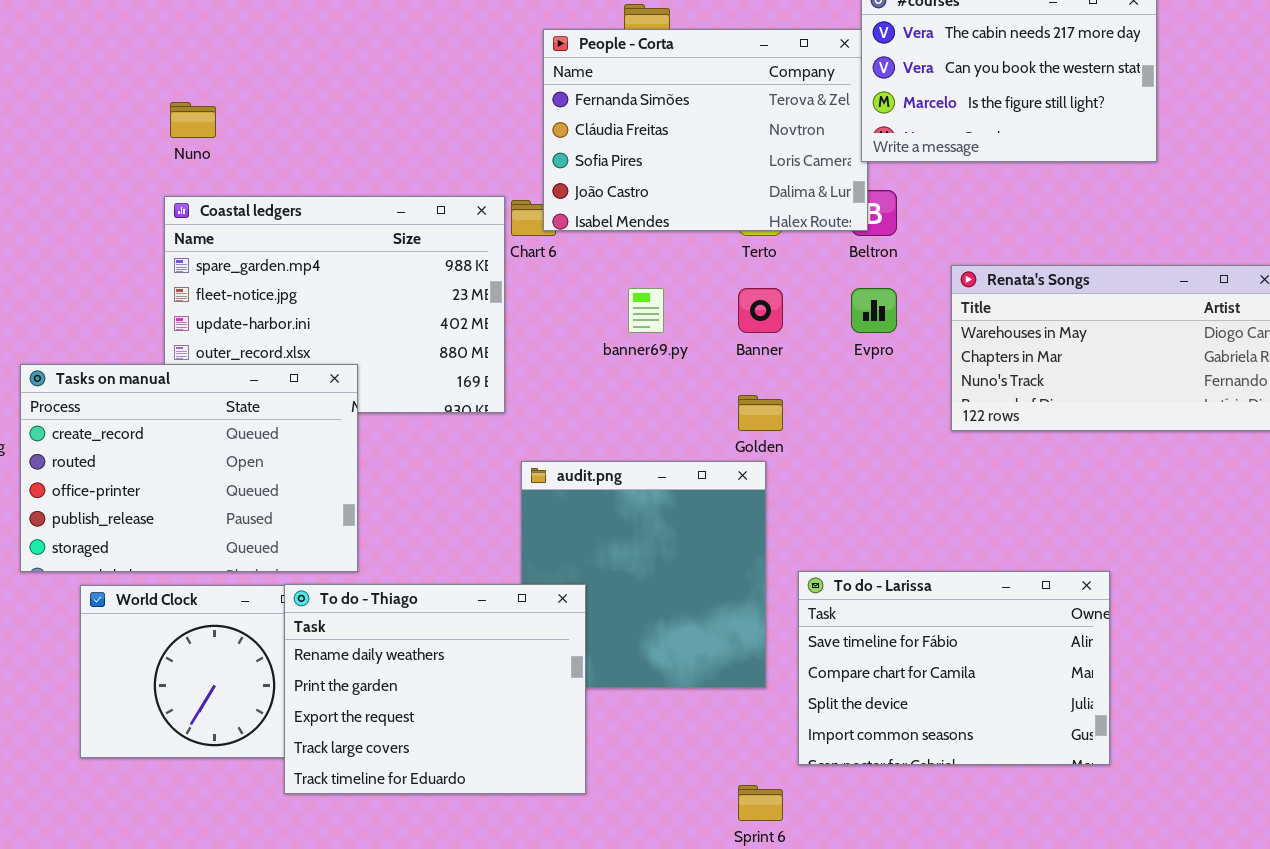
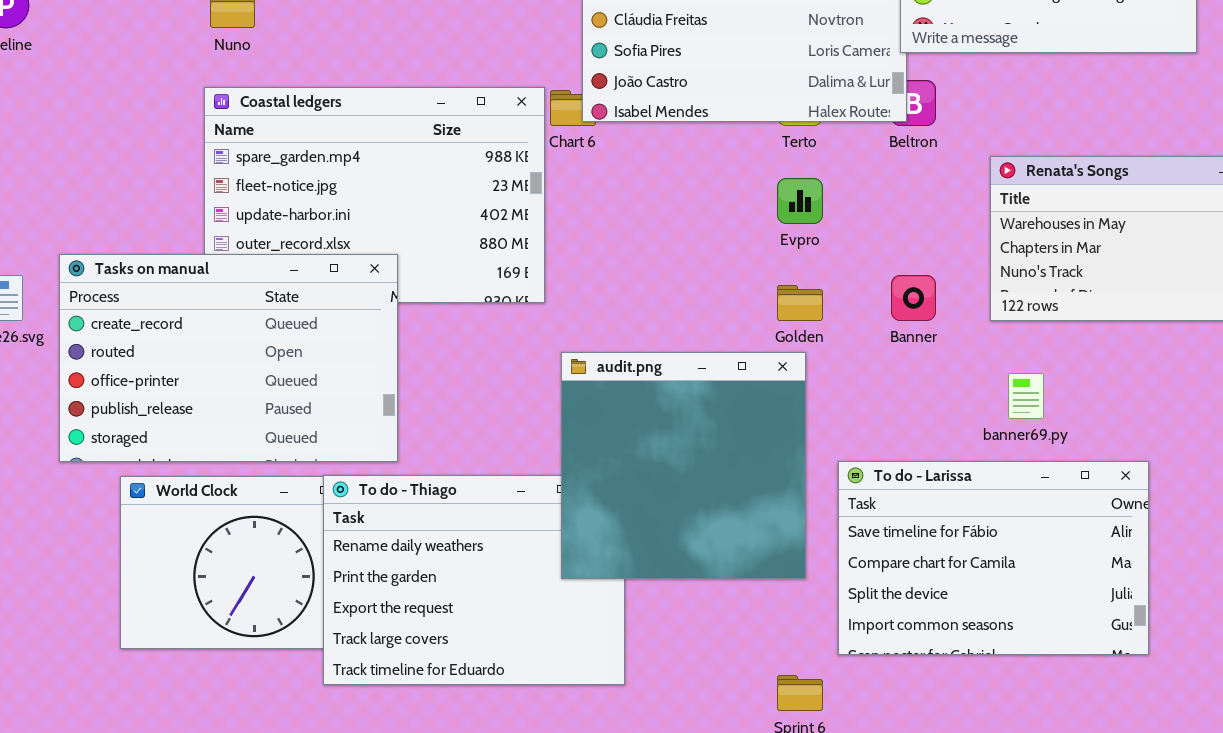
banner69.py: [628,288,664,333] -> [1008,373,1044,419], moved
Banner: [738,288,783,333] -> [891,275,936,321], moved
Evpro: [851,288,897,333] -> [777,178,823,224], moved
audit.png: [521,461,766,688] -> [561,352,806,579], raised

